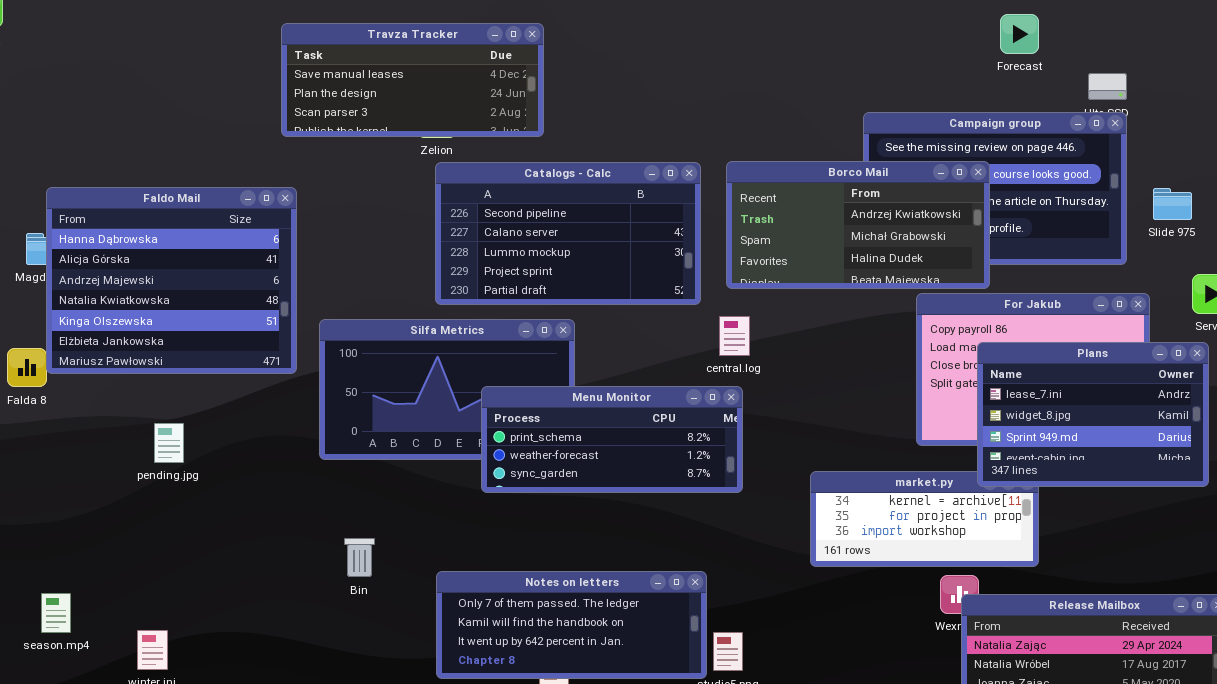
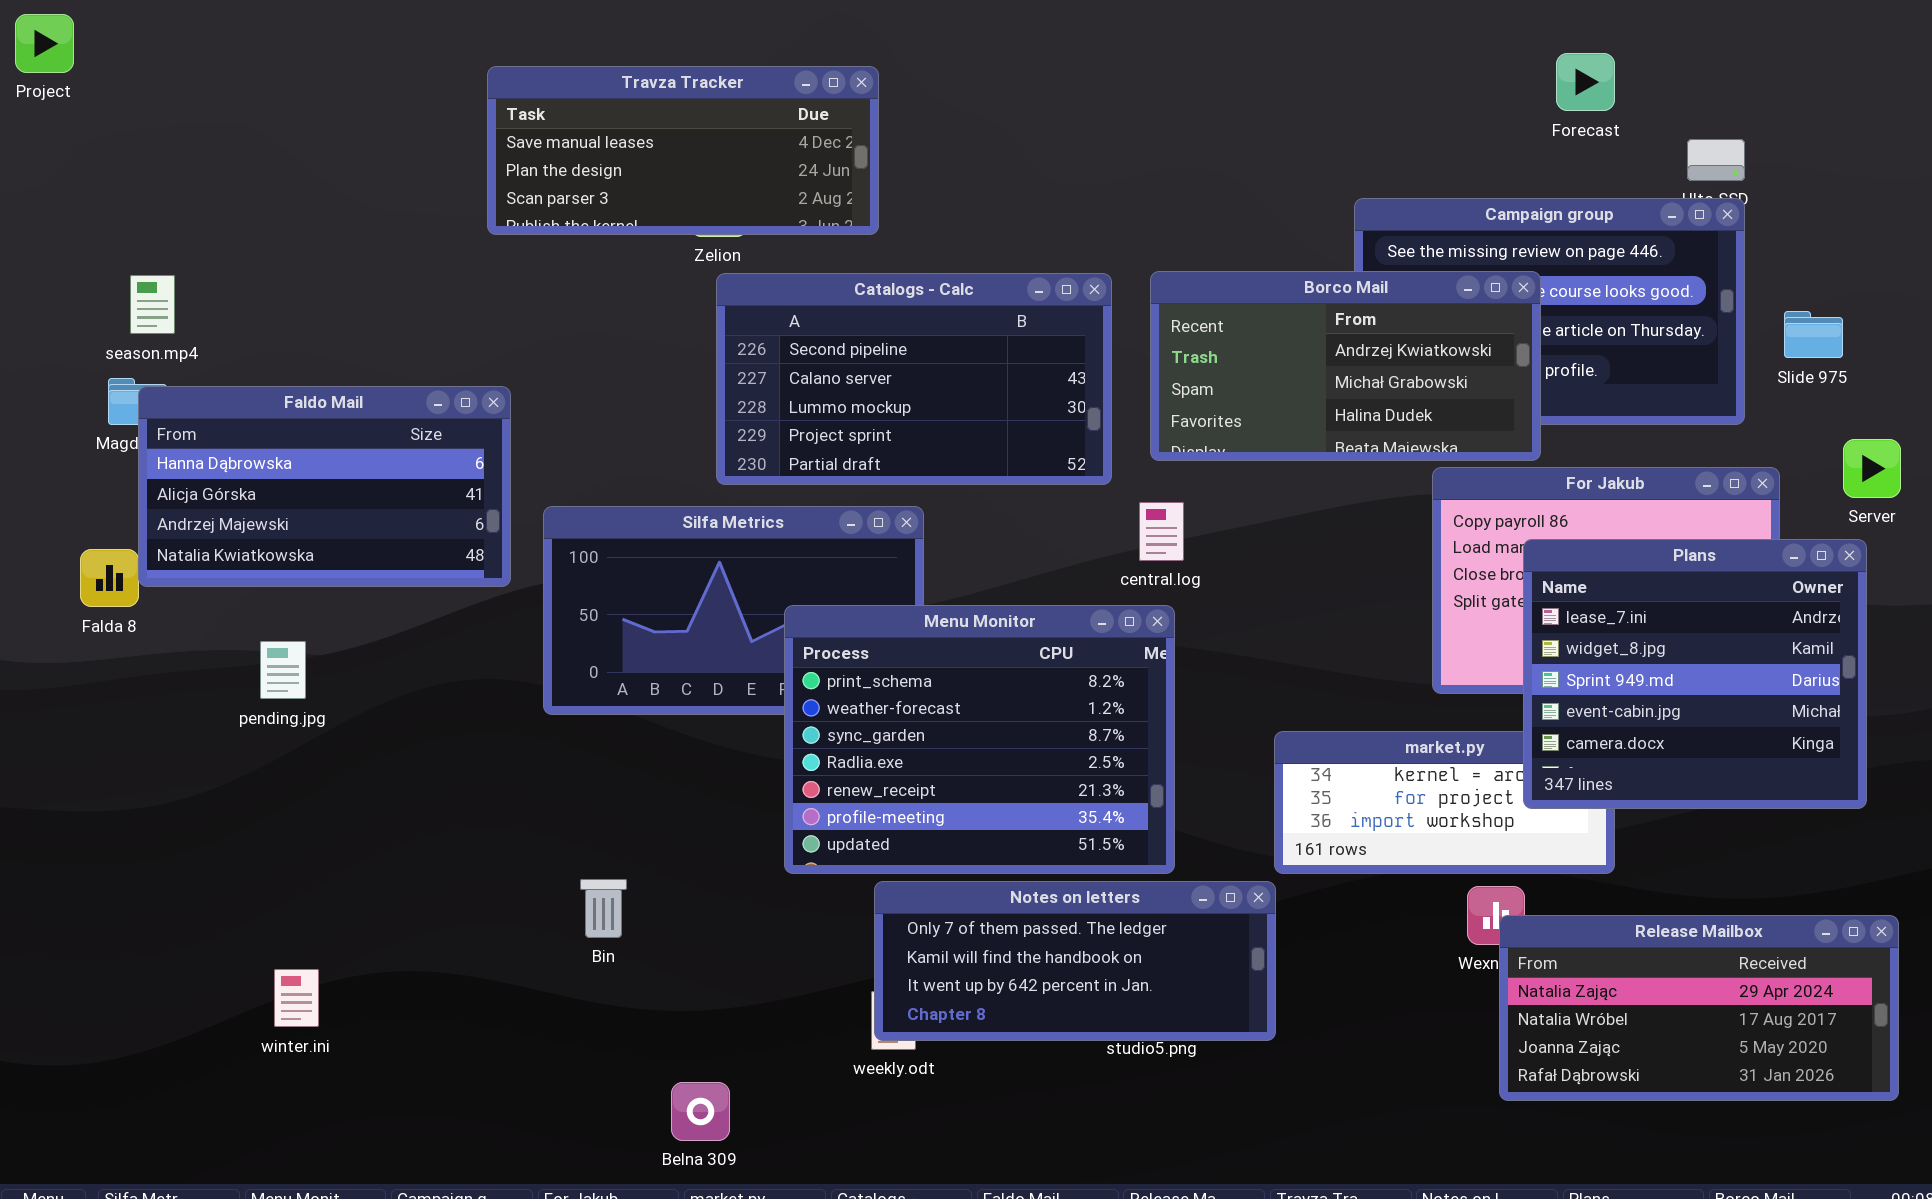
Faldo Mail: [46,187,297,374] -> [138,386,511,587], resized
Plans: [977,342,1209,487] -> [1523,539,1867,809], resized
Menu Monitor: [481,386,743,493] -> [784,605,1175,874], resized
pending.jpg: [154,423,184,463] -> [260,641,306,699], moved
Bin: [344,538,375,577] -> [580,879,627,938], moved
Notes on letters: [436,571,707,679] -> [874,881,1276,1041], moved
season.mp4: [41,593,71,633] -> [130,275,175,334], moved

